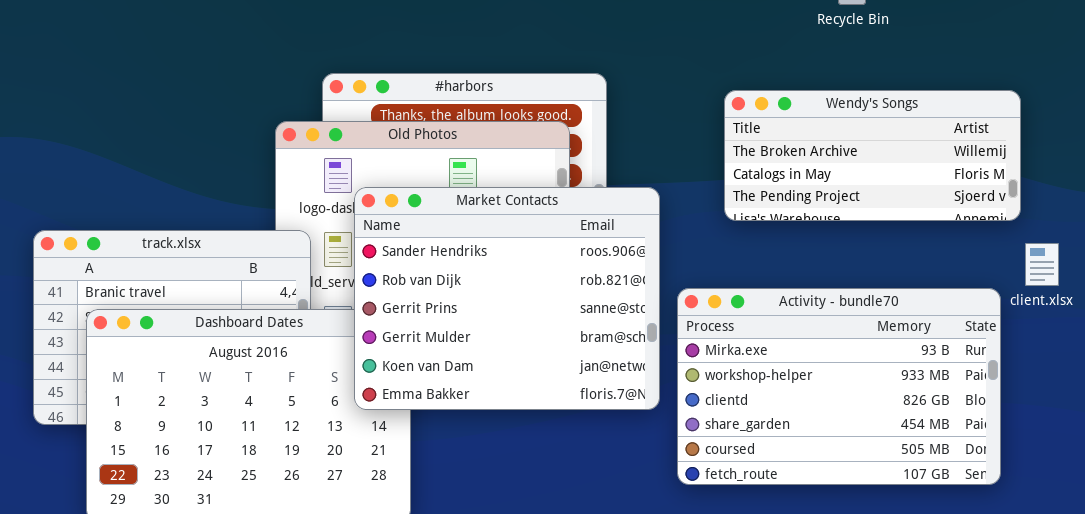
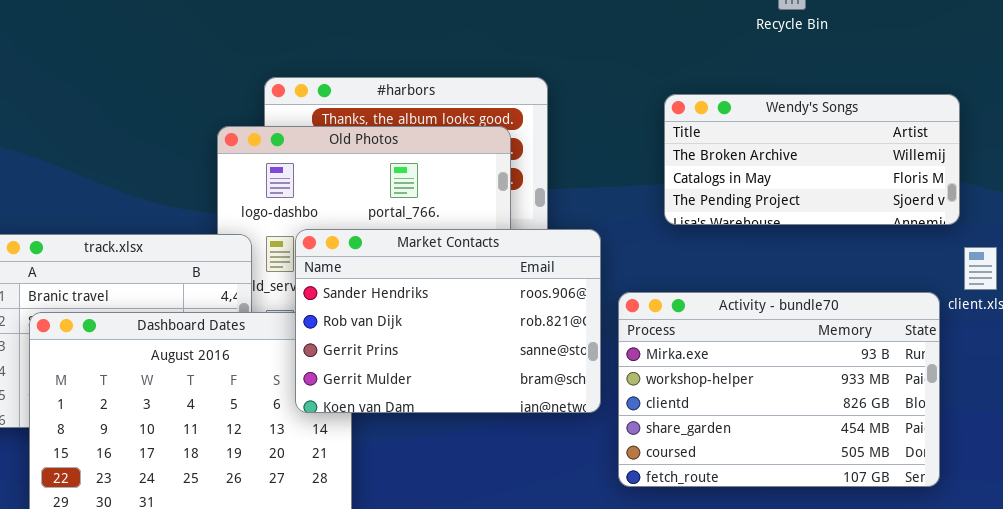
Market Contacts: [354,187,660,410] -> [295,229,601,413], resized

